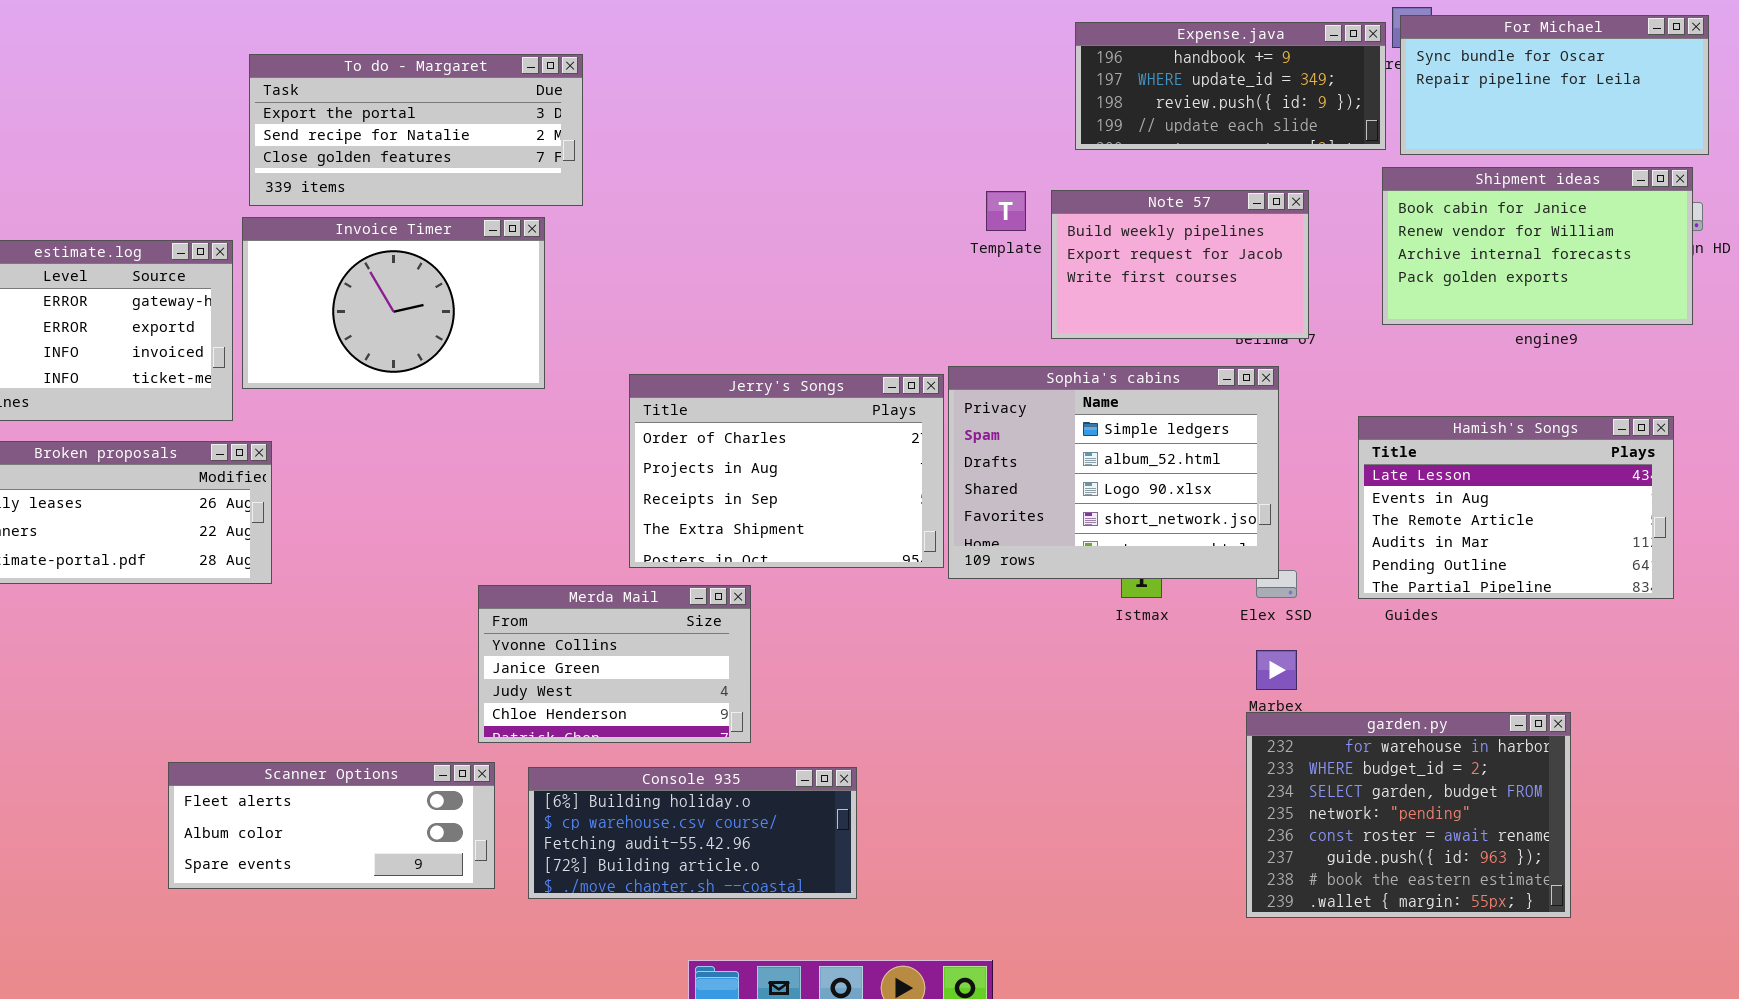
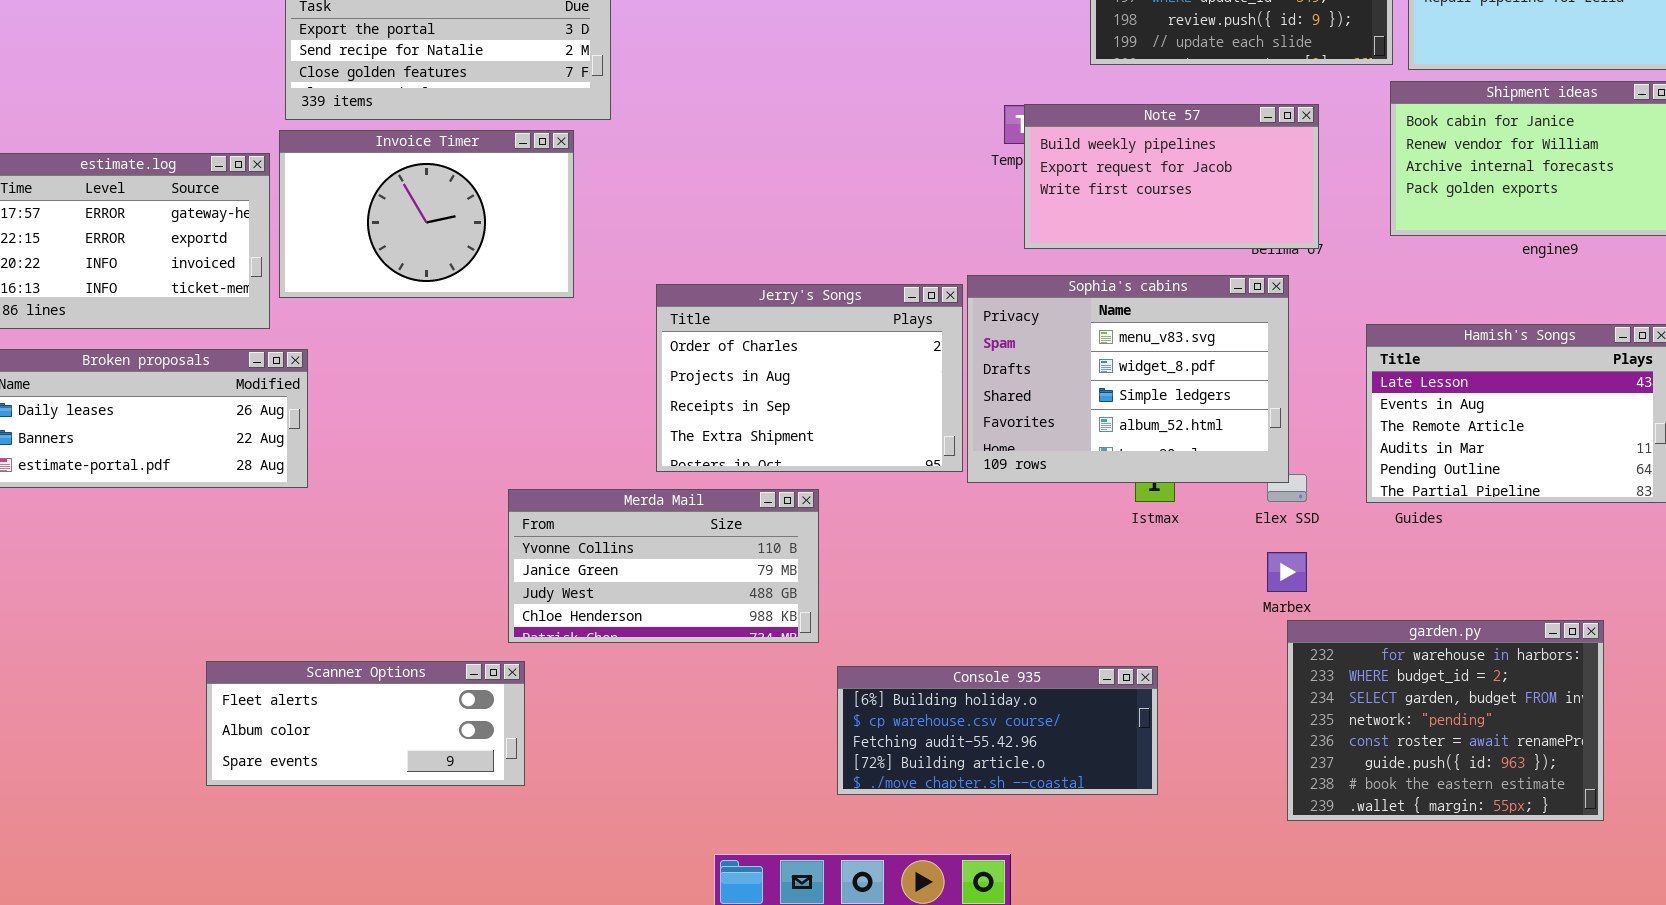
Note 57: [1051,190,1309,339] -> [1024,104,1319,249], resized
Sophia's cabins: [948,366,1279,579] -> [967,275,1289,483], scrolled up 2 rows
Merda Mail: [478,585,751,743] -> [508,489,819,643], resized
garden.py: [1246,712,1571,918] -> [1287,620,1604,821], moved
Console 935: [528,767,857,899] -> [837,666,1158,795], moved

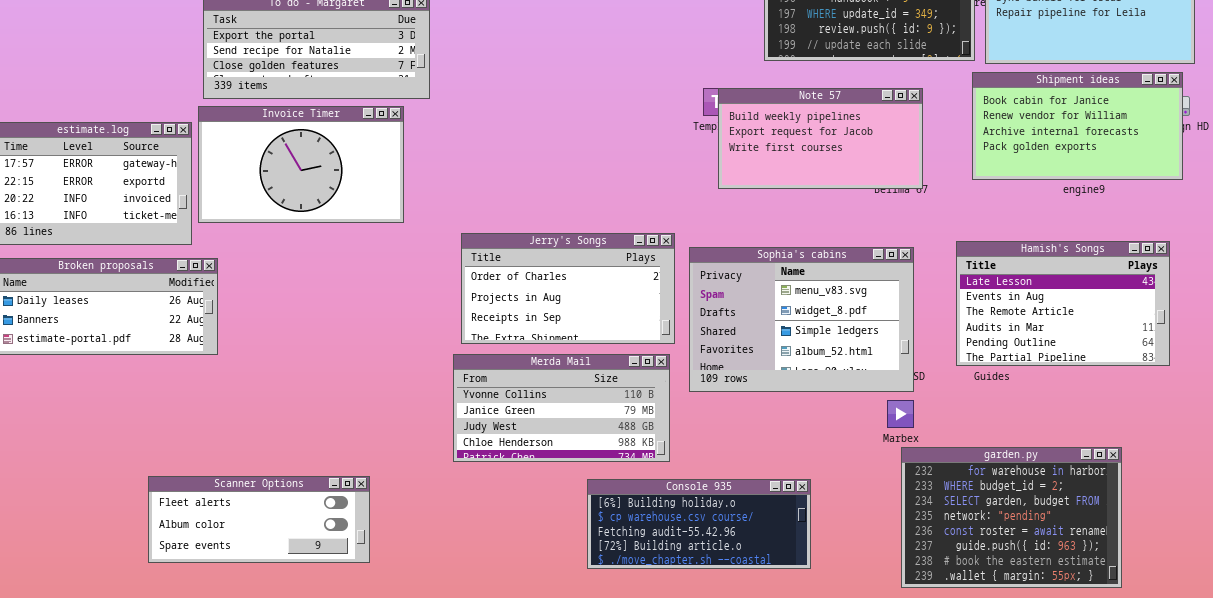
Sophia's cabins: [967,275,1289,483] -> [689,247,914,392], moved
Jerry's Songs: [656,284,963,472] -> [461,233,675,344], resized
Merda Mail: [508,489,819,643] -> [453,354,670,462], moved

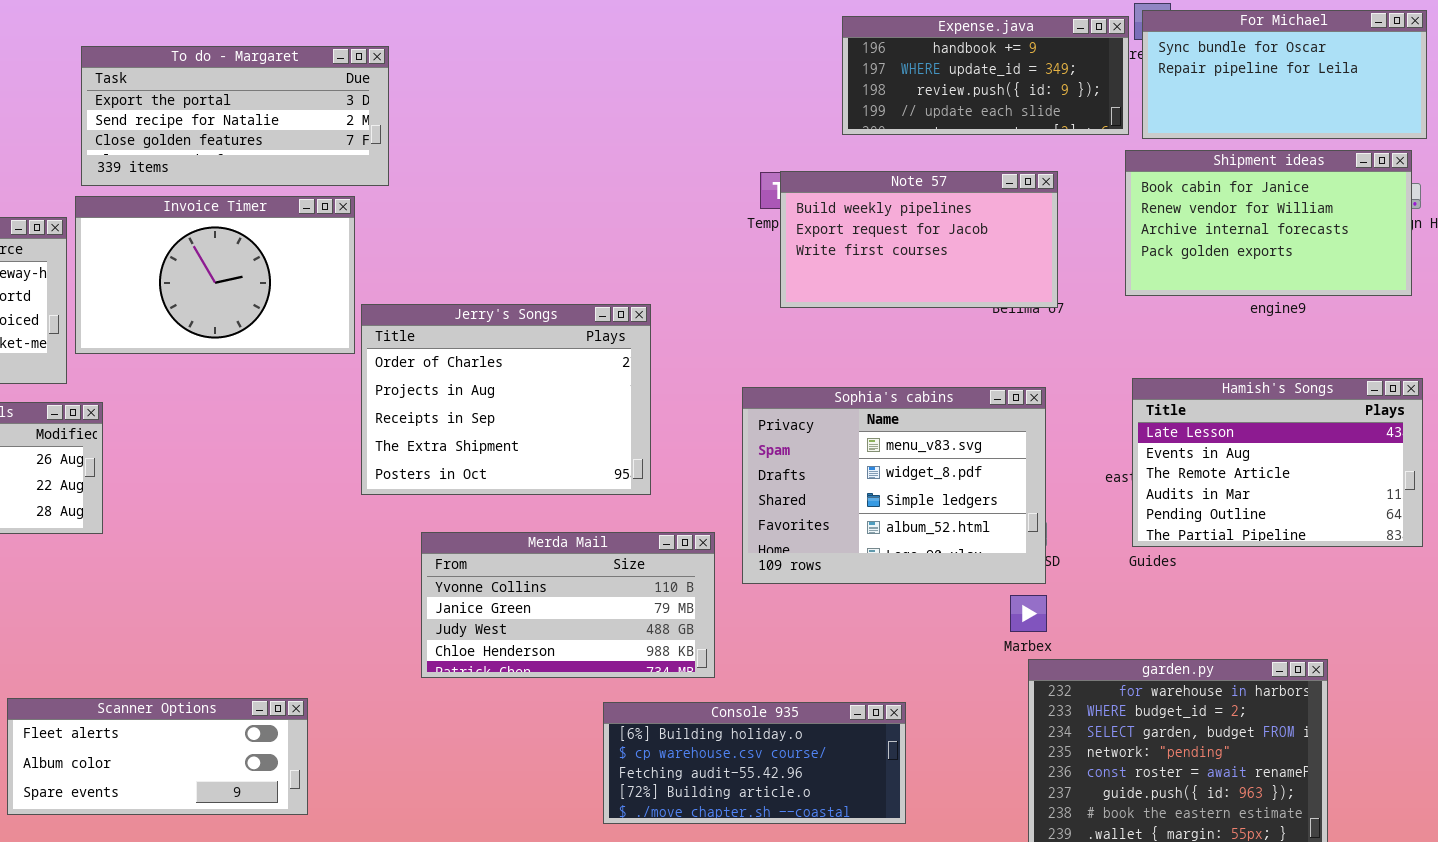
Jerry's Songs: [461,233,675,344] -> [361,304,651,495], moved, resized
Hamish's Songs: [956,241,1170,366] -> [1132,378,1423,547], moved

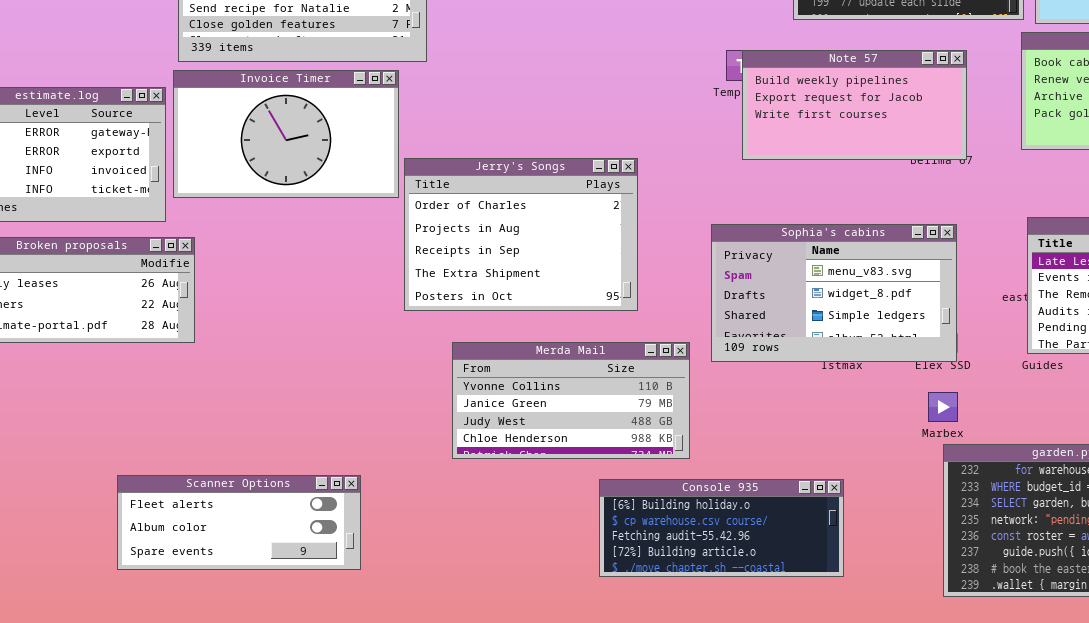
Sophia's cabins: [742,387,1046,584] -> [711,224,957,362], resized

